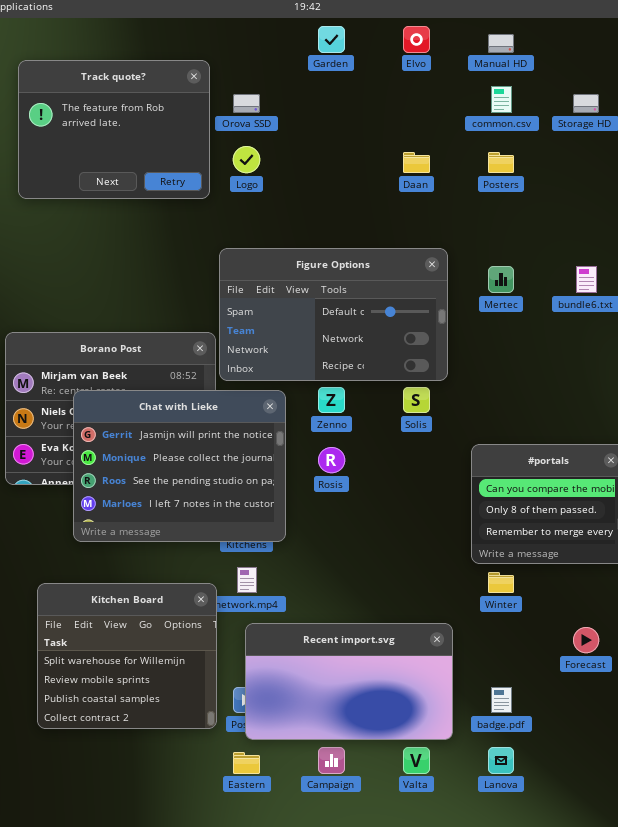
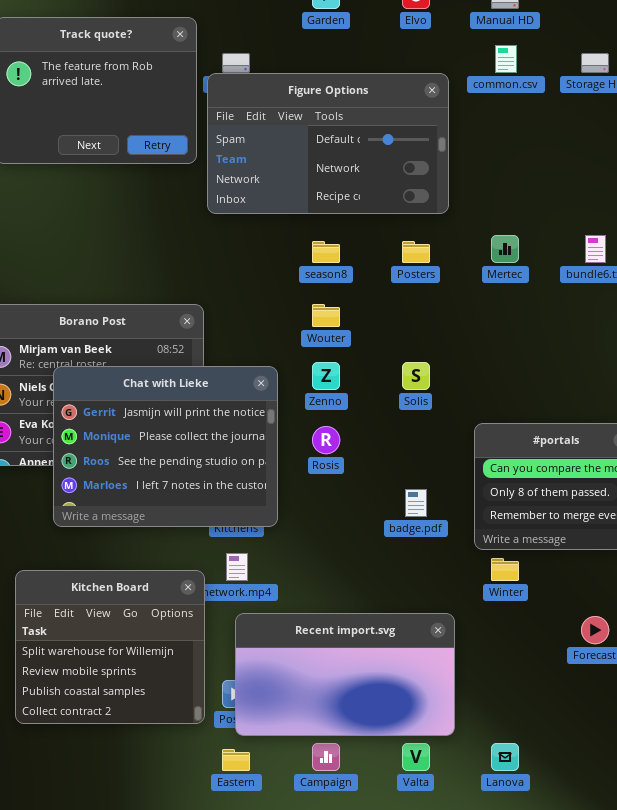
Posters: [488,152,514,173] -> [402,241,430,263], moved
Figure Options: [219,248,448,381] -> [207,73,449,214], moved
badge.pdf: [491,687,512,713] -> [405,489,427,517], moved

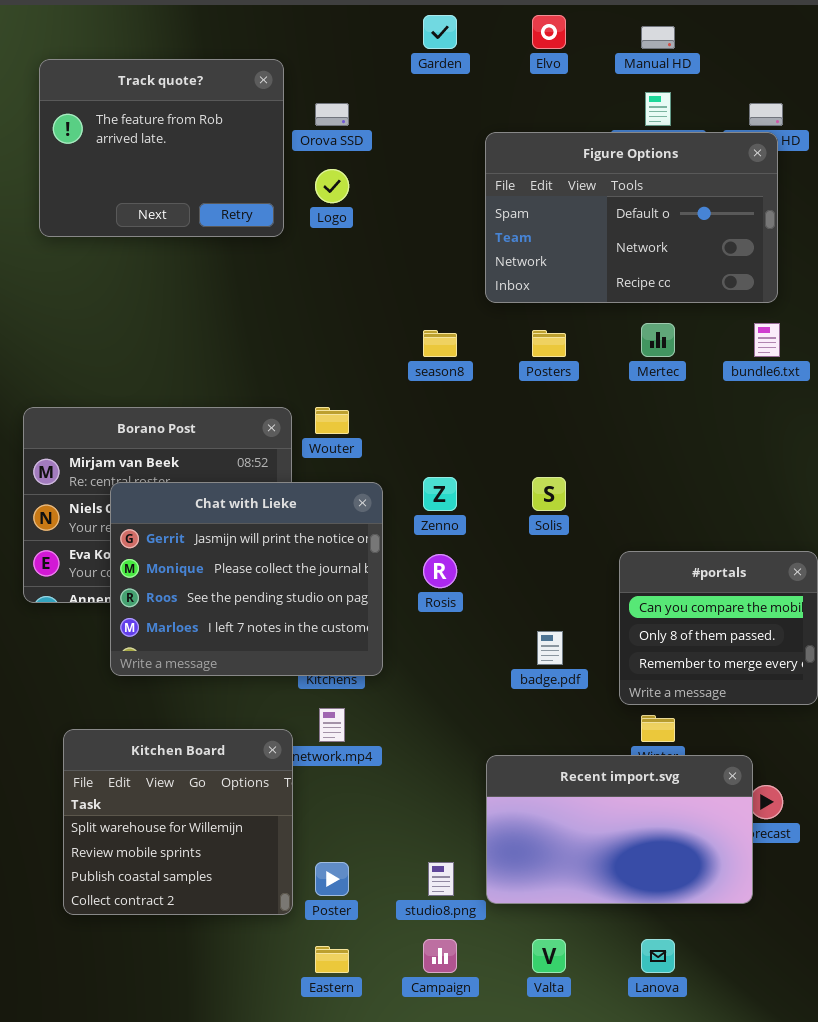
Figure Options: [207,73,449,214] -> [485,132,778,303], moved
Wouter: [312,304,340,327] -> [315,407,349,434], moved
Recent import.svg: [235,613,455,736] -> [486,755,753,904], moved

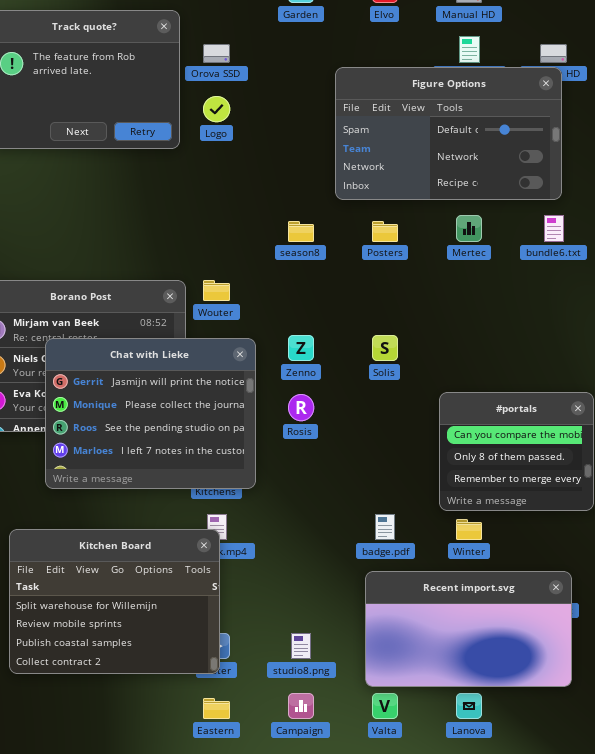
badge.pdf: [537,631,563,665] -> [375,514,395,540], moved
Kitchen Board: [63,729,293,915] -> [9,529,220,674], resized
Recent import.svg: [486,755,753,904] -> [365,571,572,687], moved

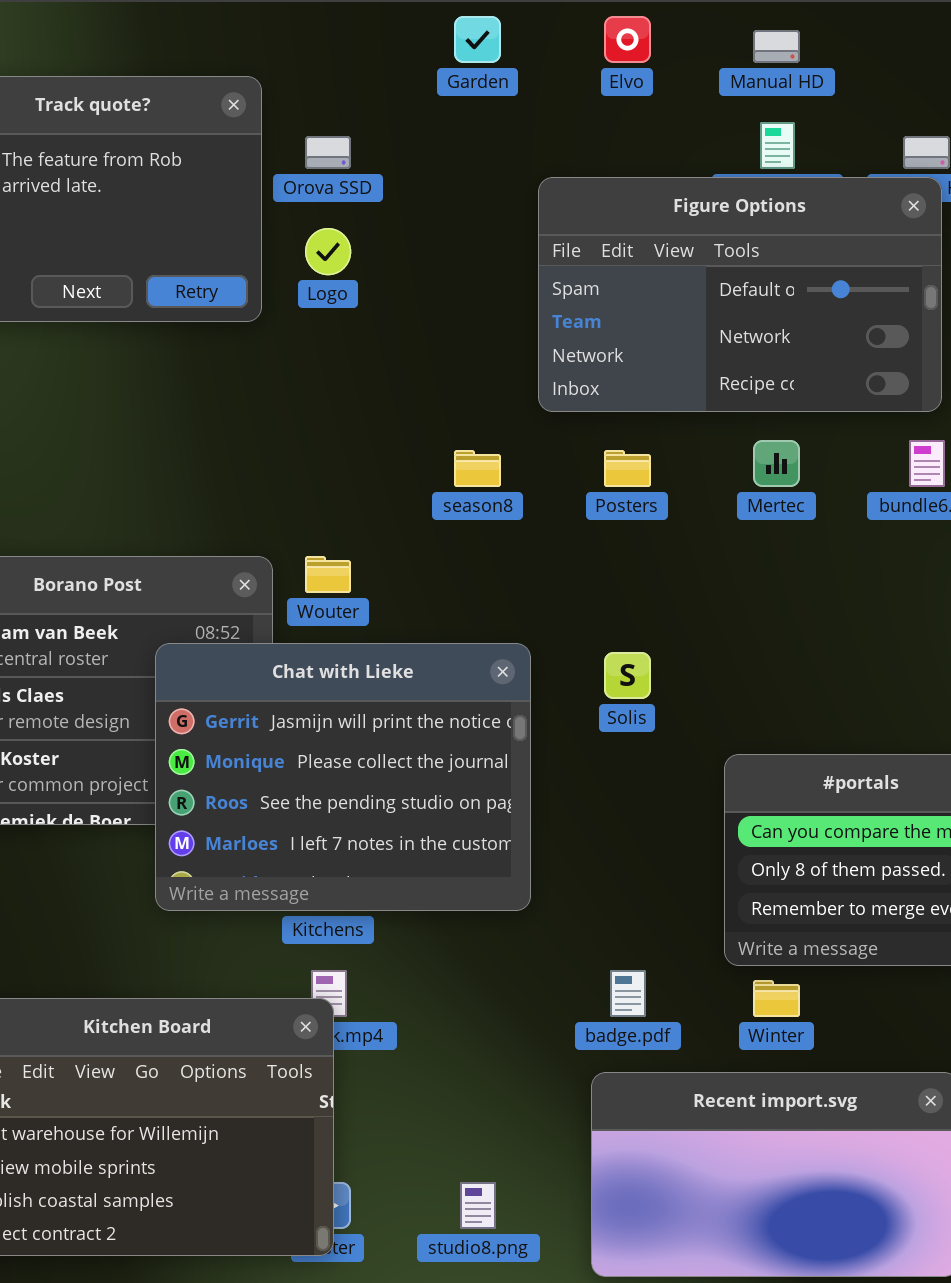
Chat with Lieke: [45,338,256,489] -> [155,643,531,911], moved

